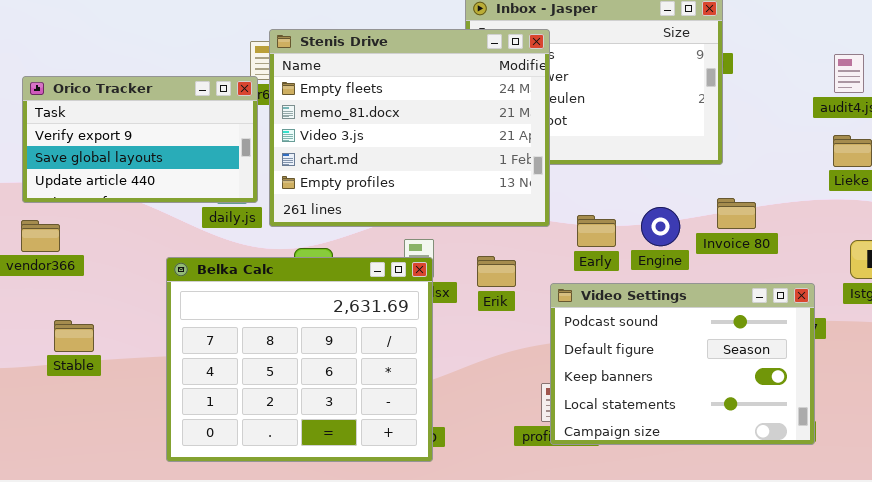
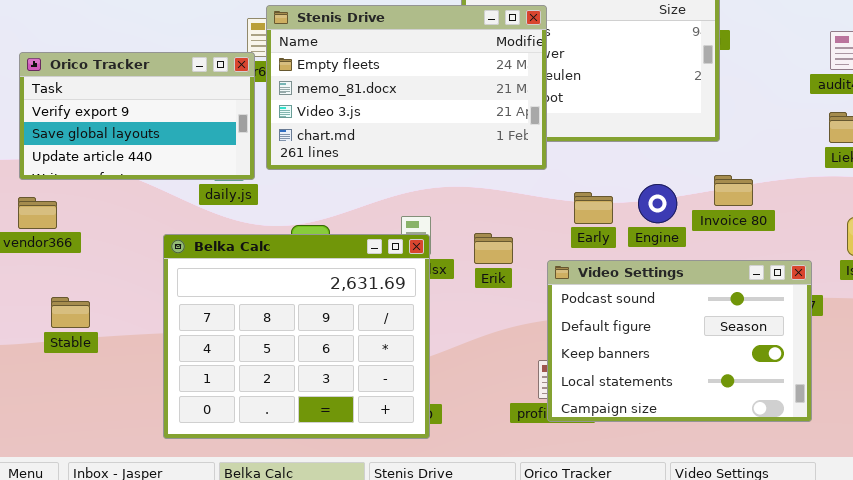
Stenis Drive: [269,29,550,227] -> [266,5,547,170], resized

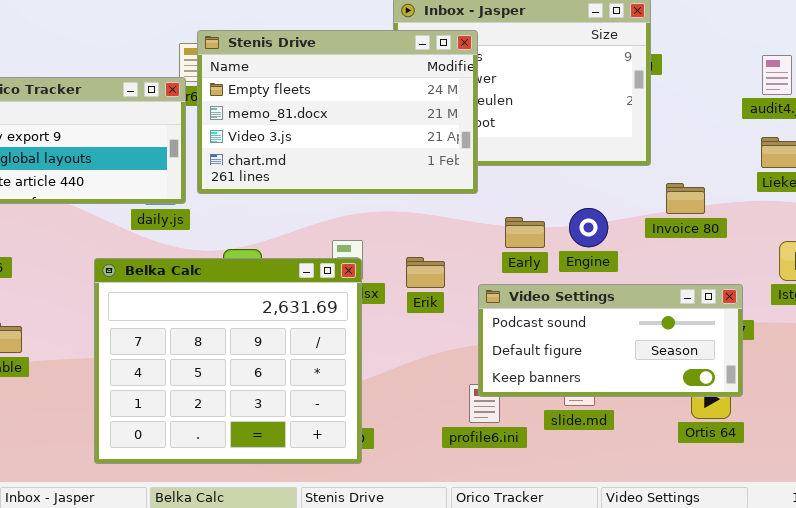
Invoice 80: [714,175,753,206] -> [666,183,705,214], moved
Video Settings: [547,260,812,422] -> [478,284,743,397], resized

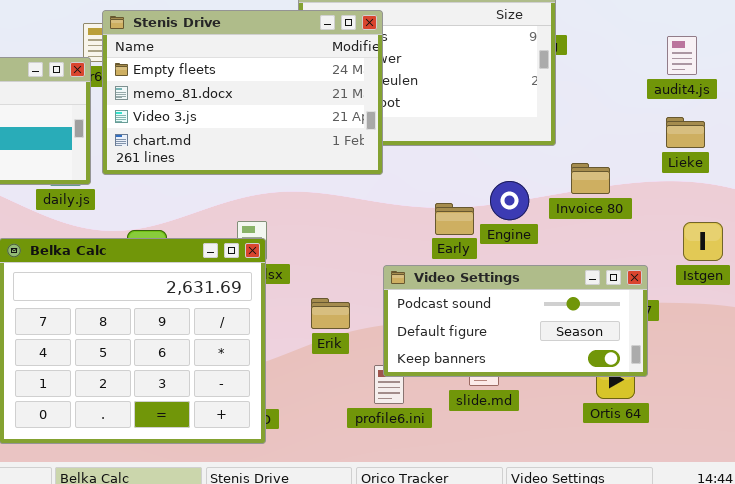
Engine: [569,208,608,247] -> [490,181,529,220], moved
Early: [505,217,545,248] -> [435,203,474,235], moved
Erik: [406,257,445,288] -> [311,298,350,329], moved

